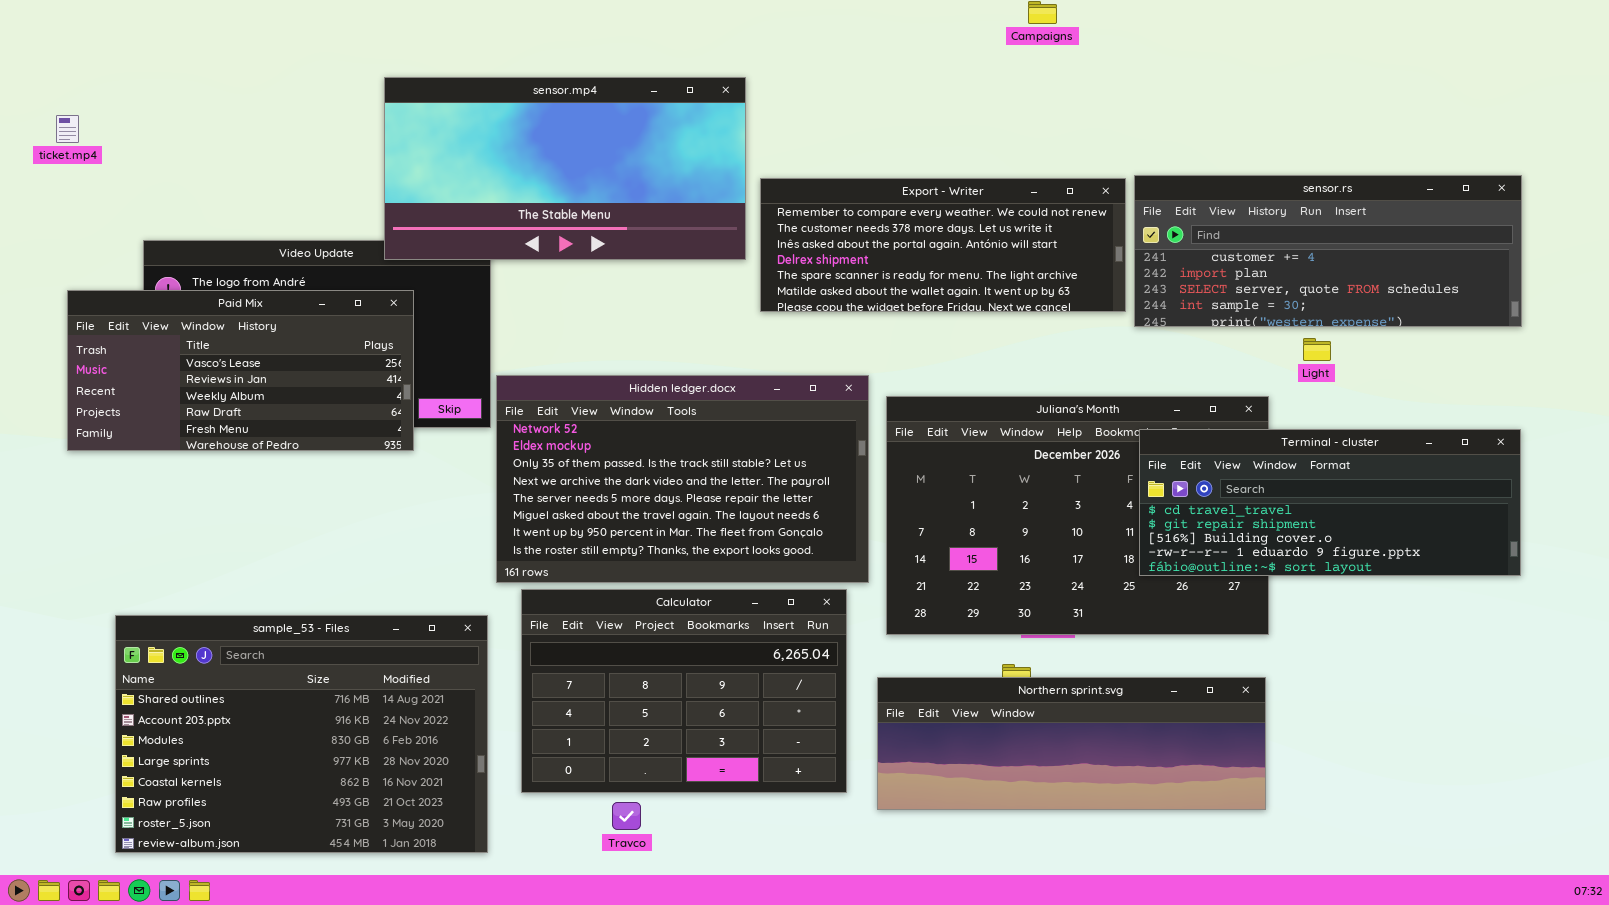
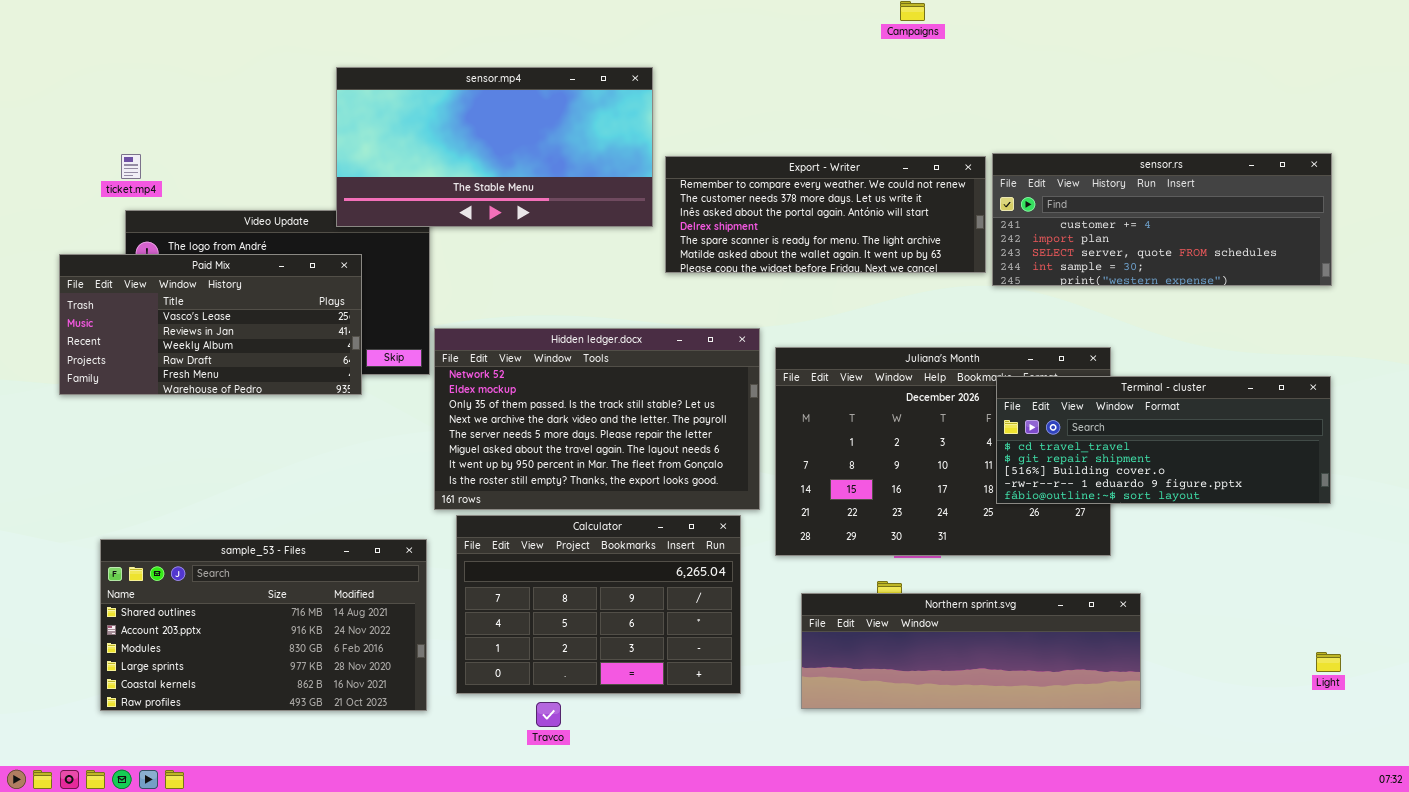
ticket.mp4: [56,115,79,143] -> [121,154,141,179], moved
Light: [1303,338,1331,361] -> [1316,652,1341,672], moved
sample_53 - Files: [115,615,488,853] -> [100,539,427,711], resized
Northern sprint.svg: [877,677,1266,810] -> [801,593,1141,709], moved

